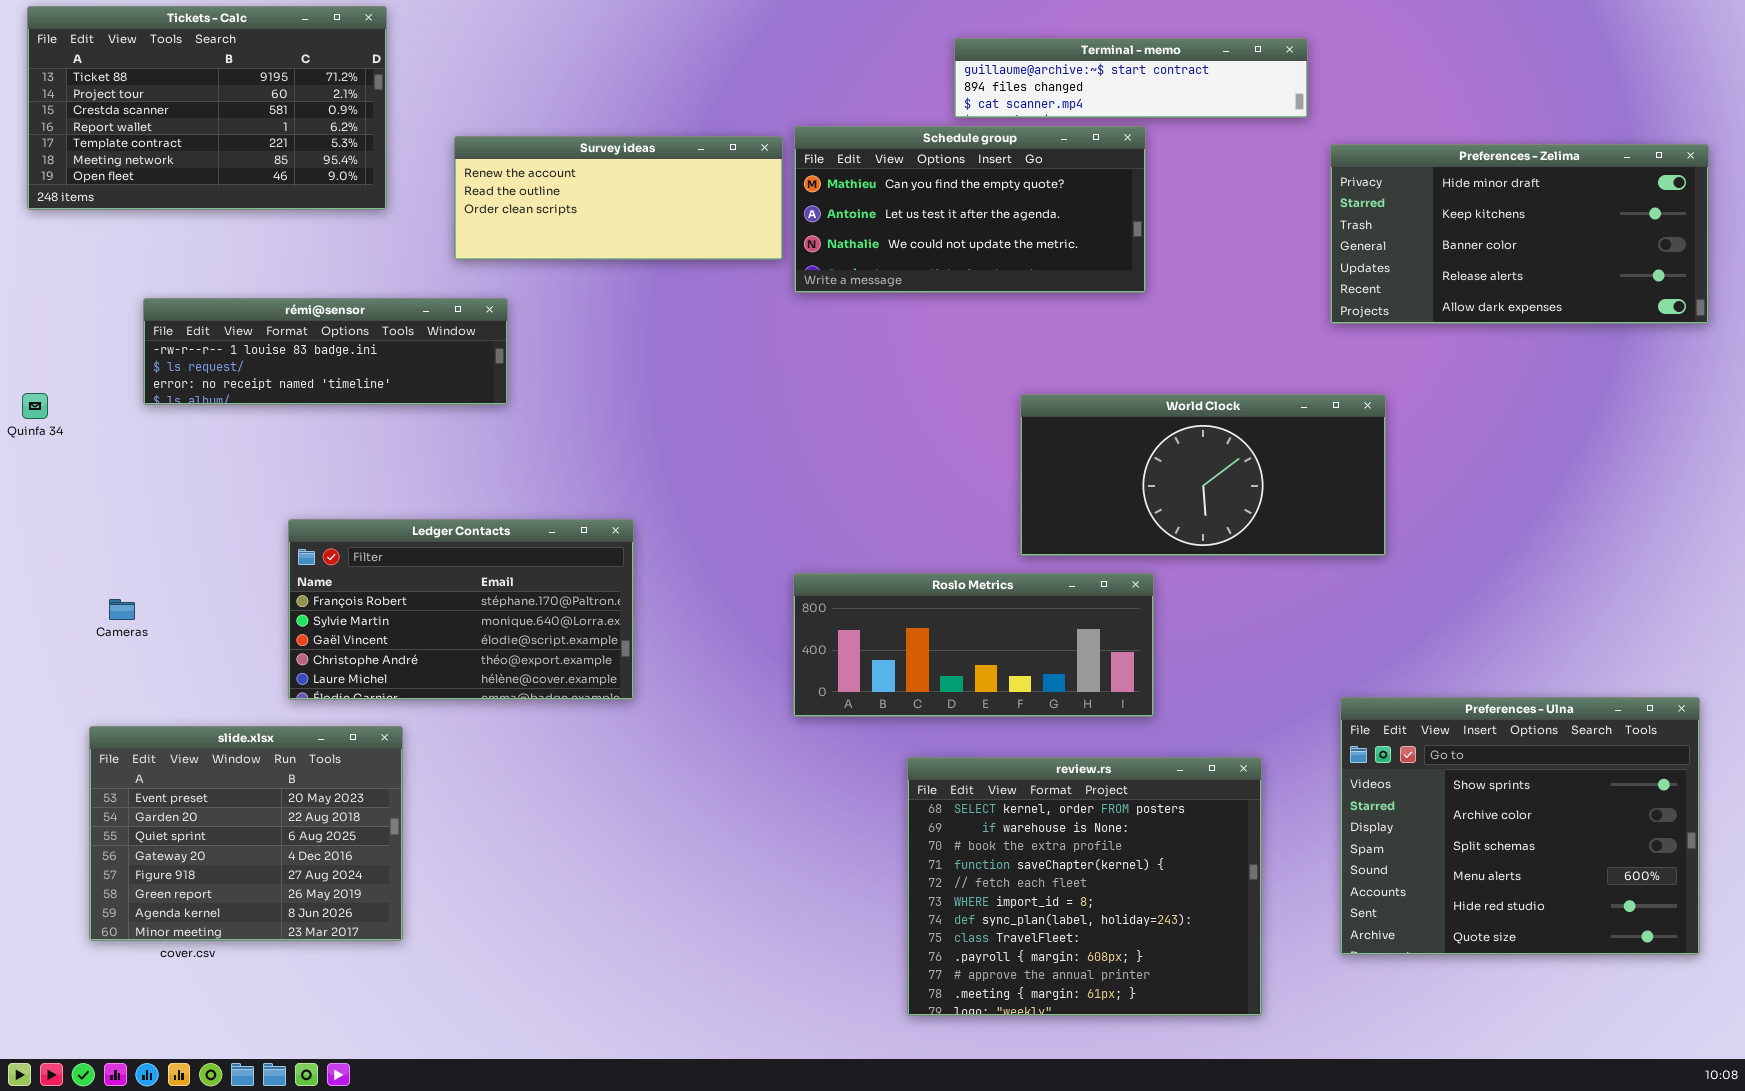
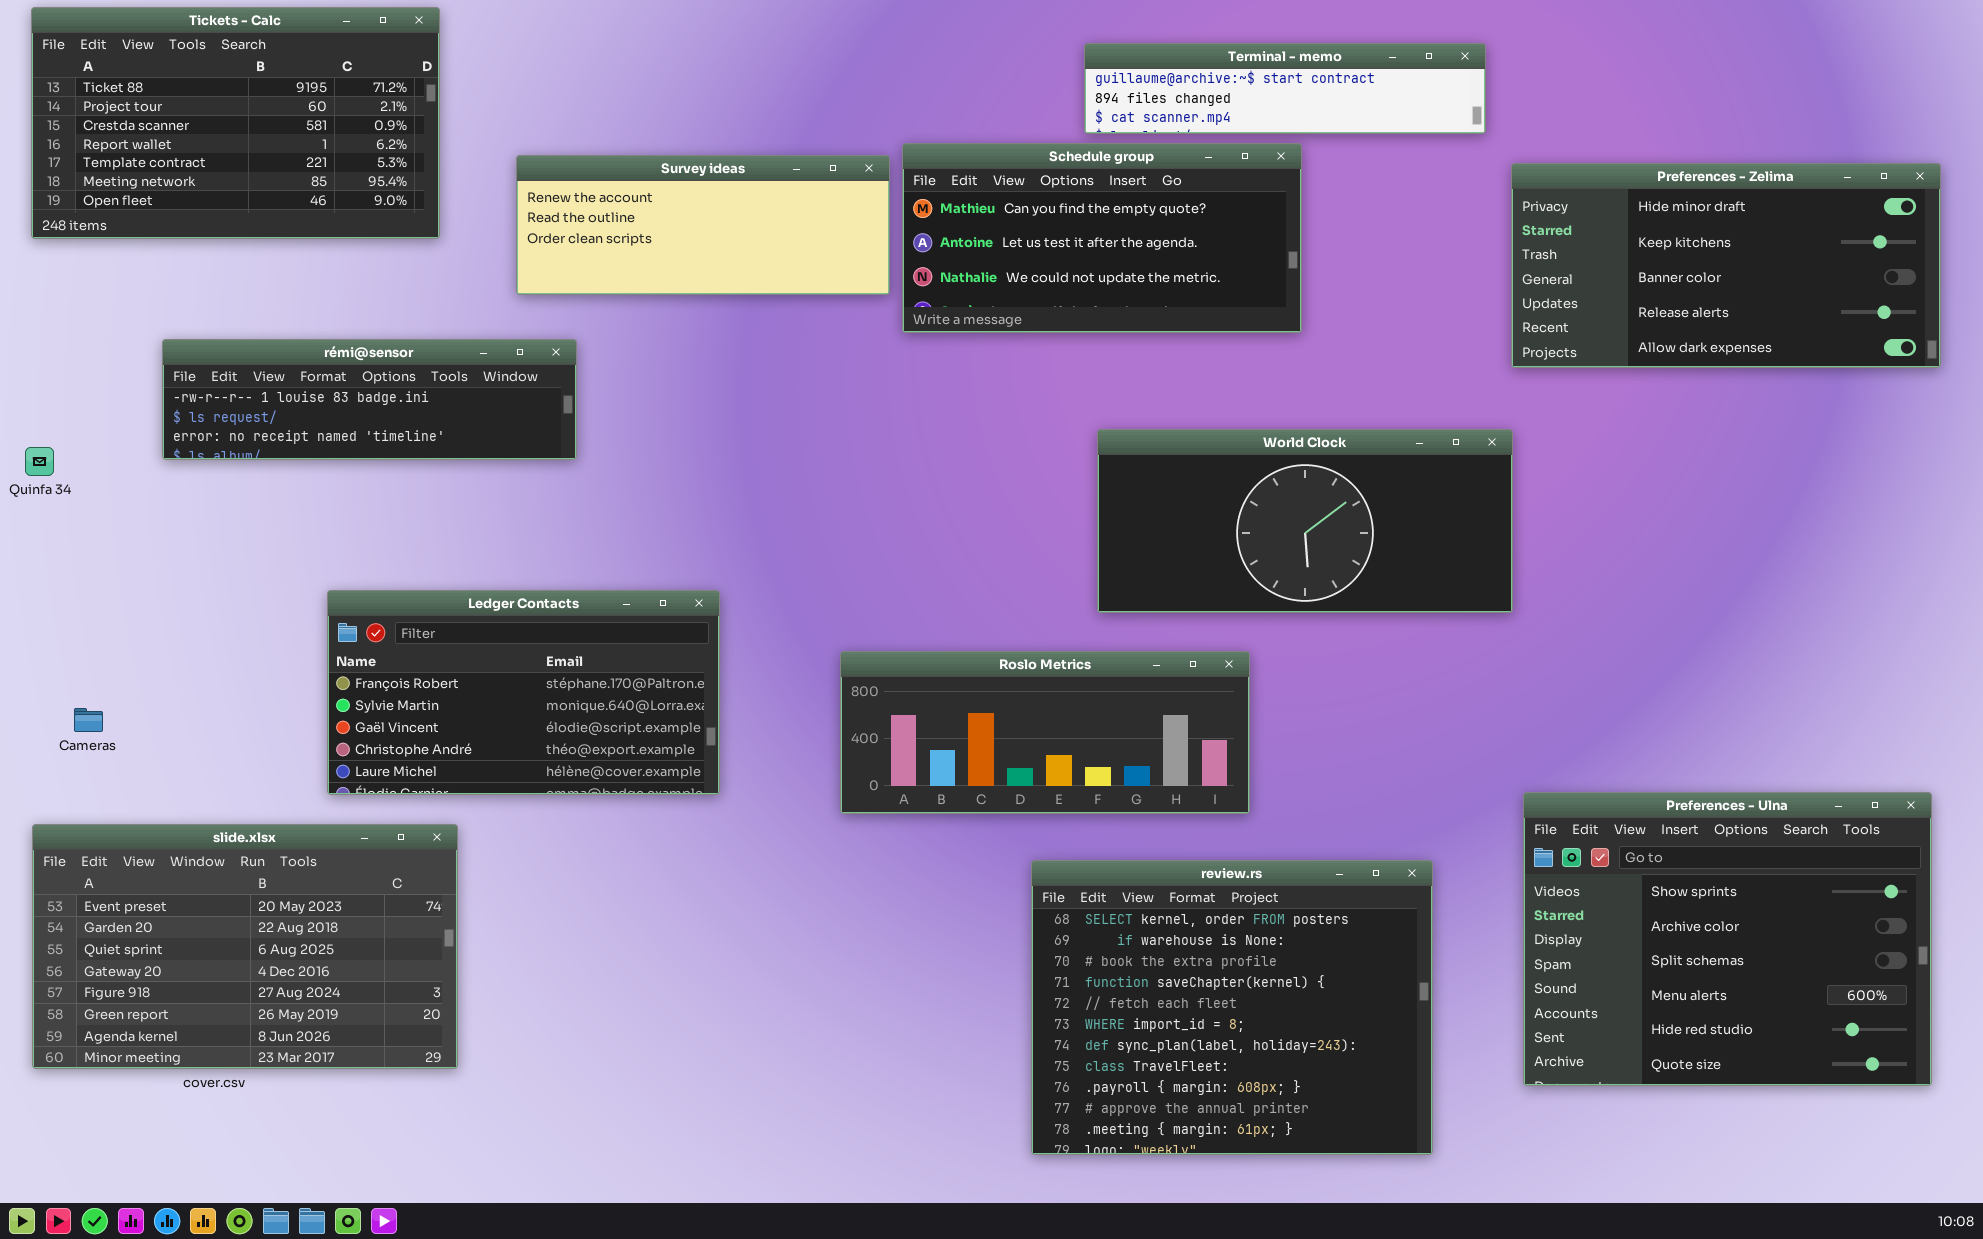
World Clock: [1020,394,1386,556] -> [1097,429,1513,613], moved
Roslo Metrics: [793,573,1154,717] -> [840,651,1250,814], moved
Cameras: [109,599,135,620] -> [74,708,103,732], moved
slide.xlsx: [89,726,403,941] -> [32,824,458,1069], resized

